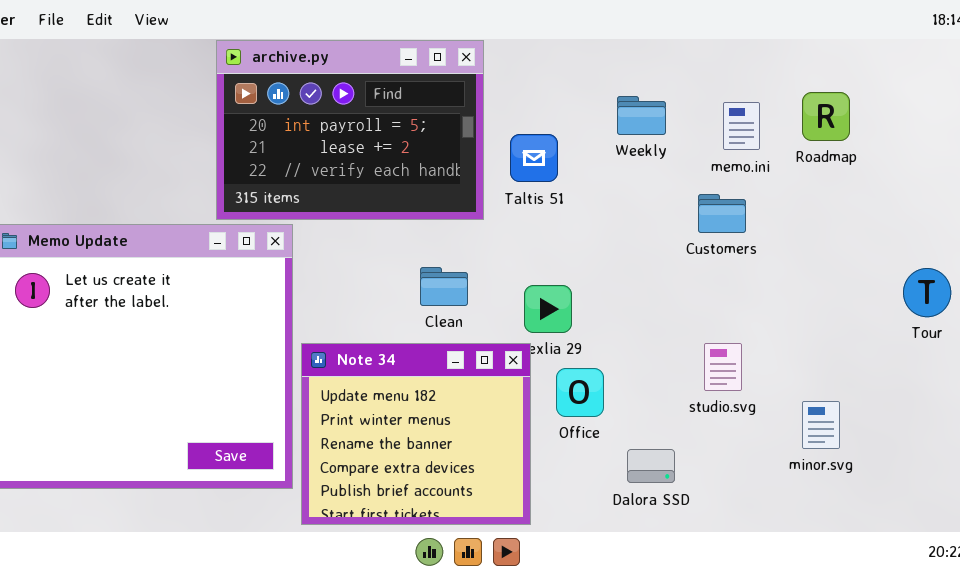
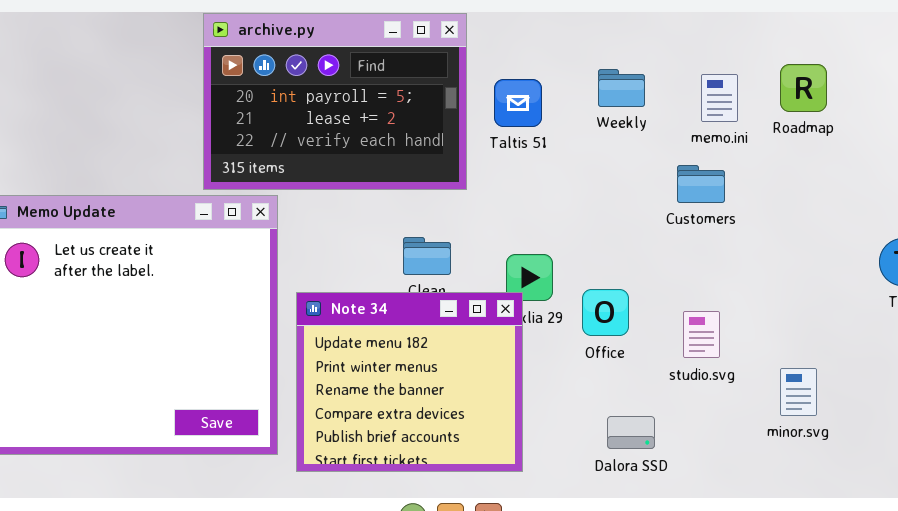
Taltis 51: [510,134,558,182] -> [494,79,542,127], moved
Note 34: [301,343,531,525] -> [296,292,523,472], moved
Office: [556,368,604,417] -> [582,289,629,336], moved

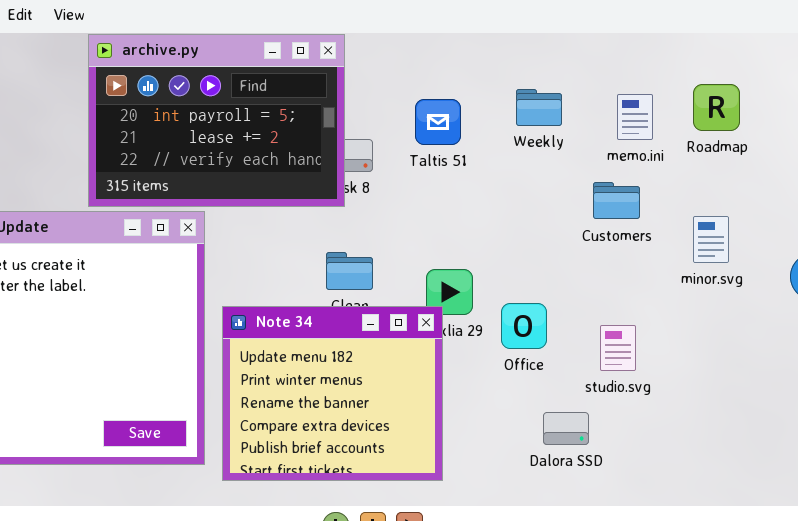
archive.py: [203,13,467,190] -> [88,34,345,207], moved
minor.svg: [780,368,817,416] -> [693,216,729,263], moved
Dalora SSD: [607,416,655,449] -> [543,412,589,445], moved

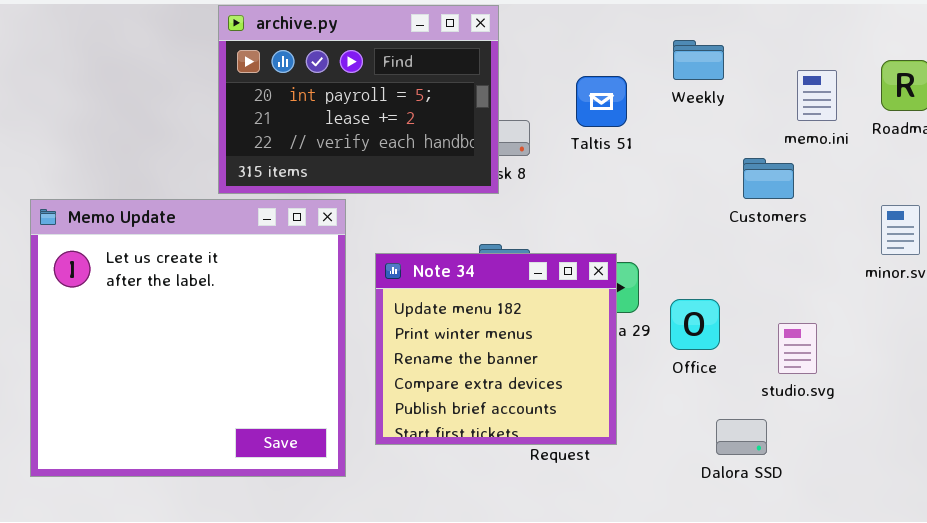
Weekly: [516,89,562,126] -> [673,40,724,80], moved
Customers: [593,182,640,219] -> [743,158,794,199], moved
Note 34: [222,306,443,481] -> [375,253,617,445], moved

